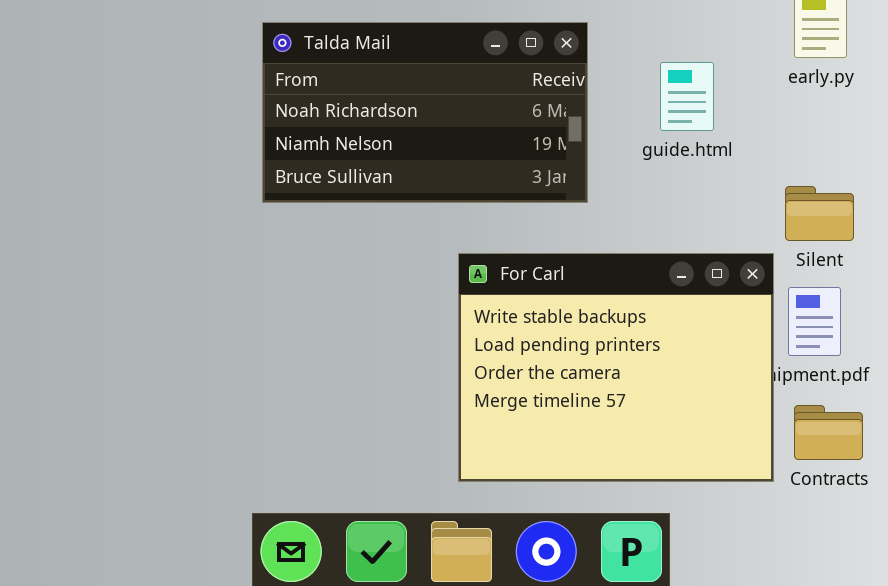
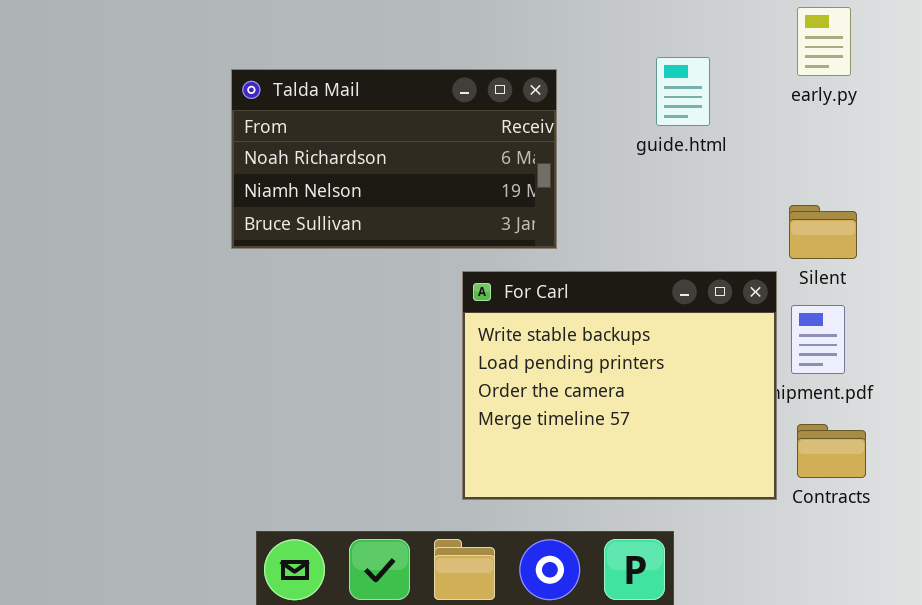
Talda Mail: [262,22,588,203] -> [231,69,557,249], moved
guide.html: [660,62,714,131] -> [656,57,710,126], moved

